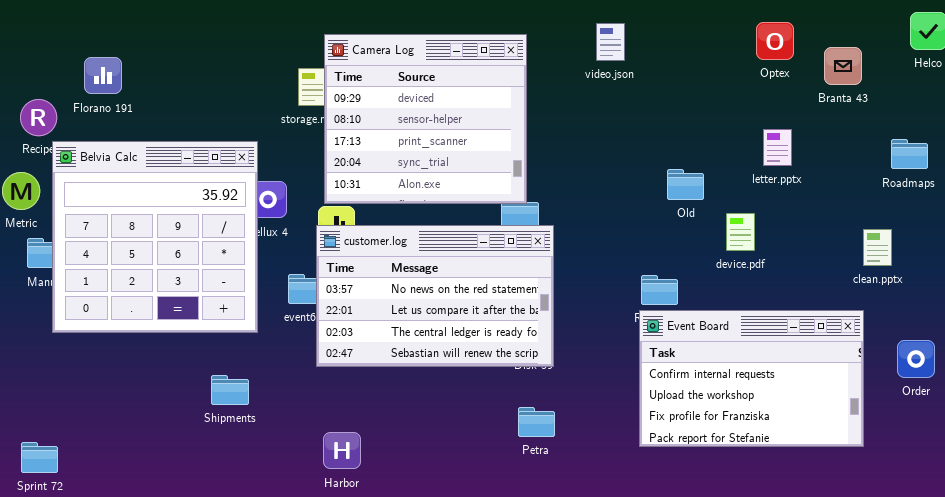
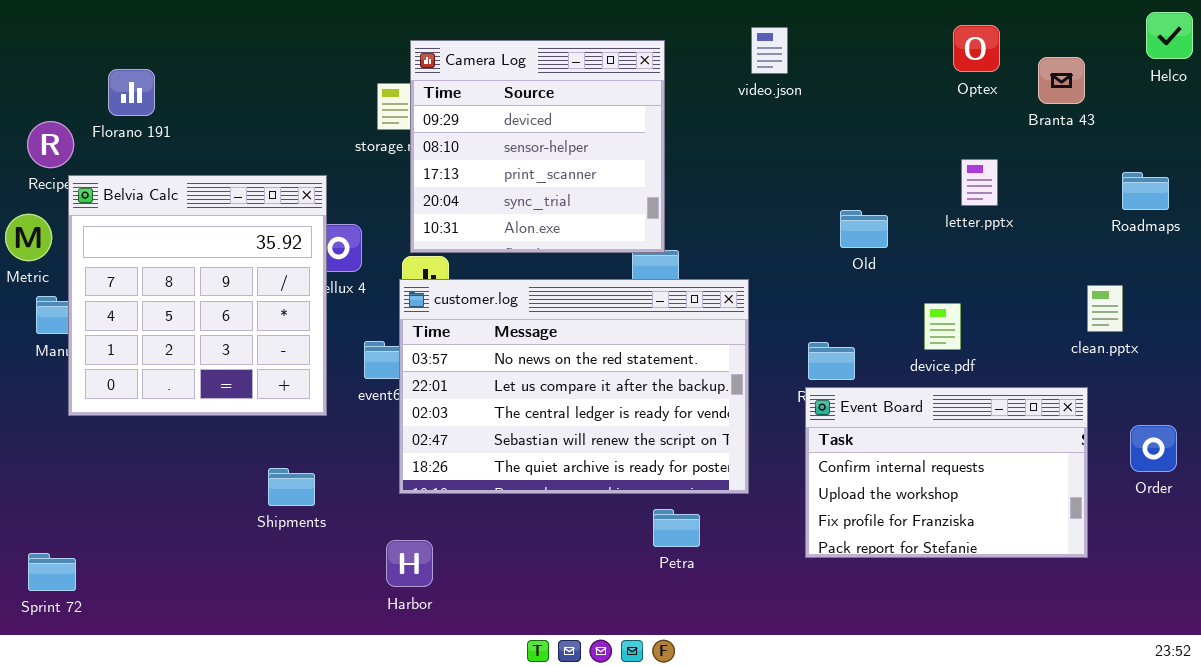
device.pdf: [726,213,755,251] -> [924,303,961,350], moved
customer.log: [316,225,554,367] -> [399,279,749,494], resized
Harbor: [323,432,361,469] -> [386,540,433,587], moved

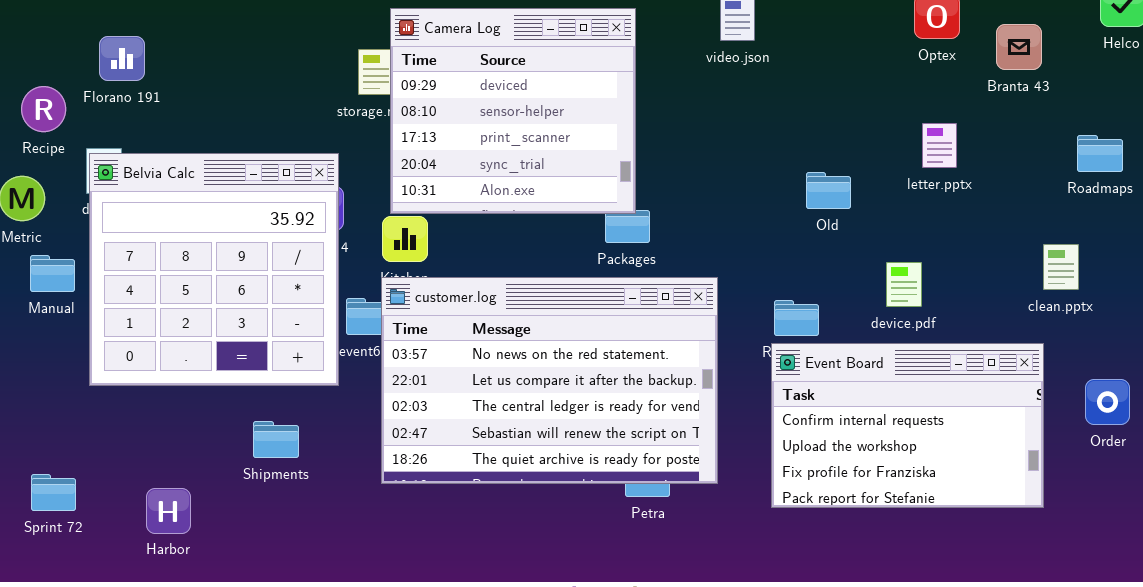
Belvia Calc: [68,175,327,416] -> [89,153,339,386], moved
customer.log: [399,279,749,494] -> [381,277,718,484], moved
Harbor: [386,540,433,587] -> [146,488,191,534], moved
Sprint 72: [28,553,76,591] -> [31,474,76,511], moved

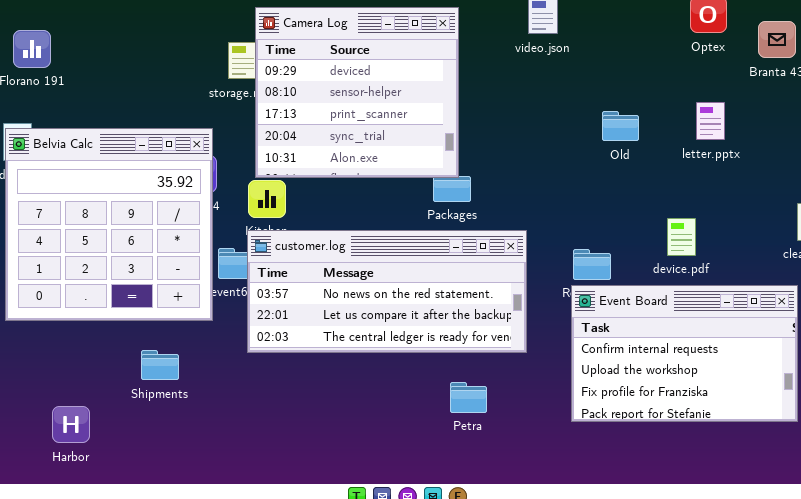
Old: [806,172,851,209] -> [602,111,639,141], moved
customer.log: [381,277,718,484] -> [247,230,527,353], resized

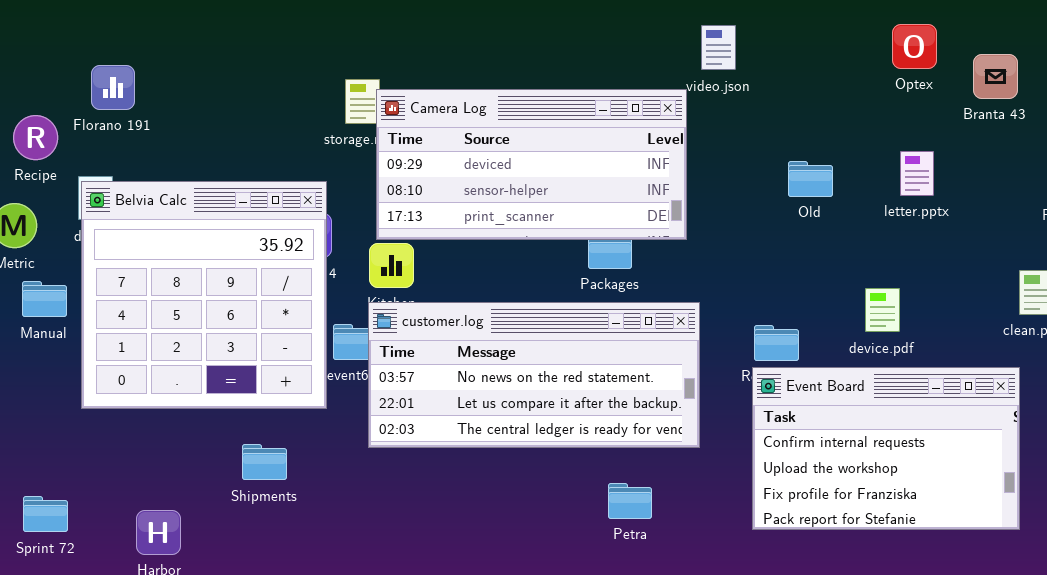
Camera Log: [255,7,459,178] -> [376,89,687,240], resized

